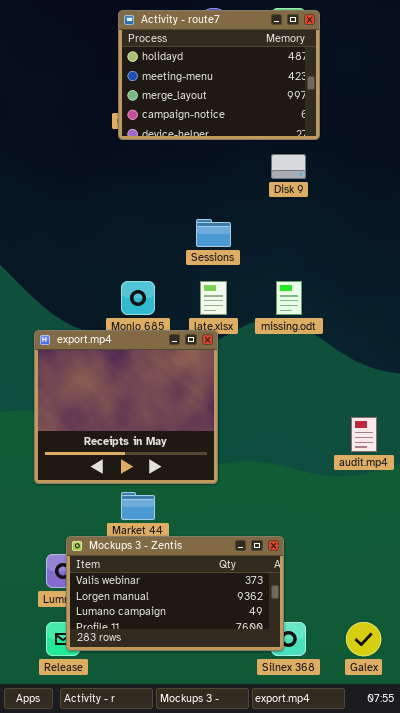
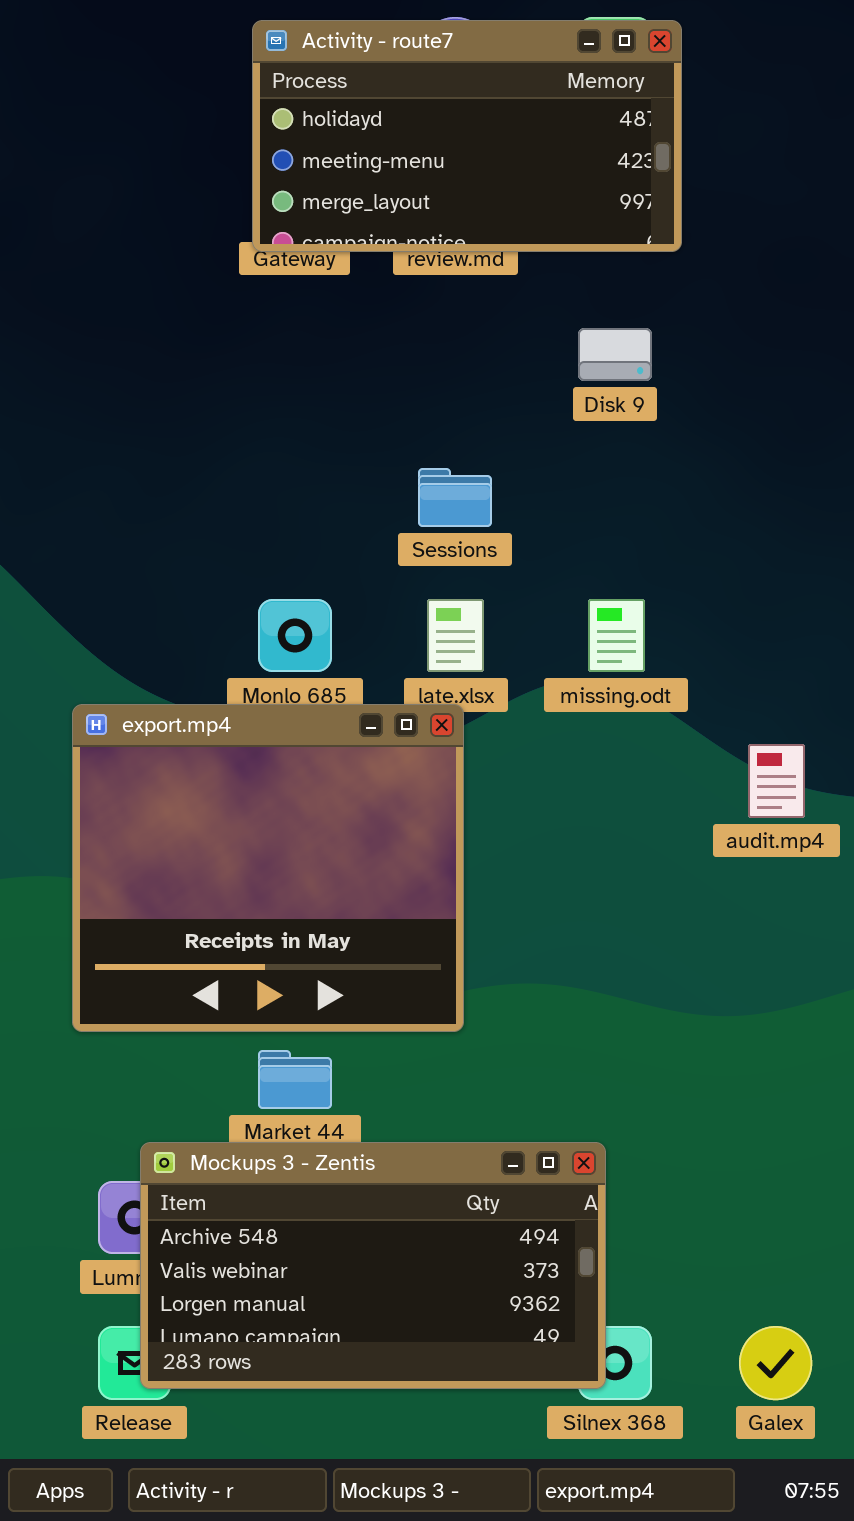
Activity - route7: [118,10,320,140] -> [252,20,682,252], resized
audit.mp4: [351,417,377,452] -> [748,744,805,818], moved
Mockups 3 - Zentis: [66,536,284,651] -> [140,1142,606,1389], scrolled up 1 row

